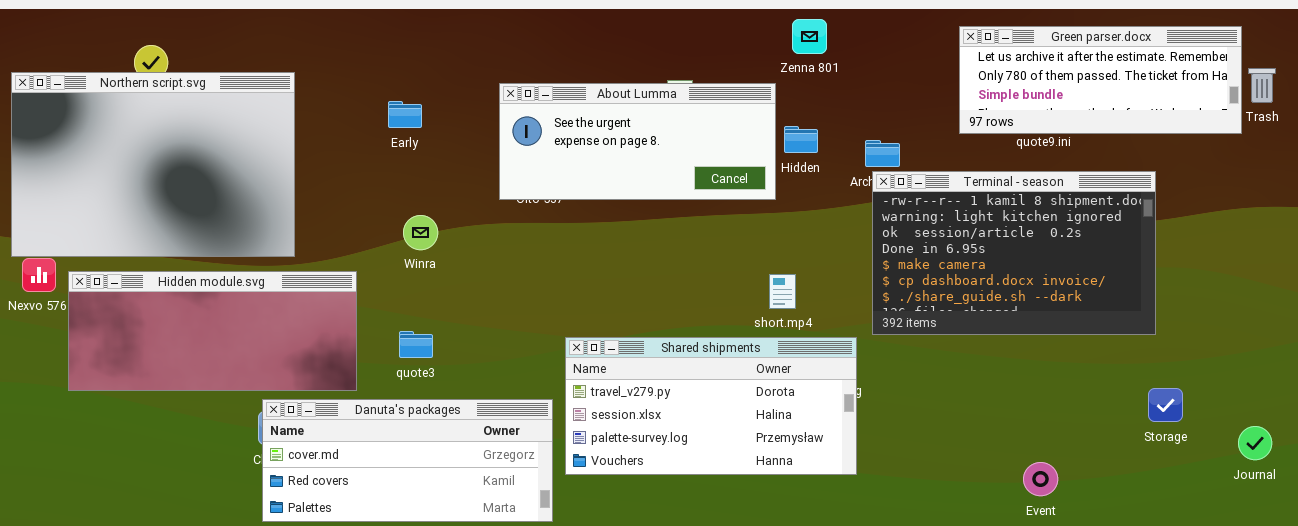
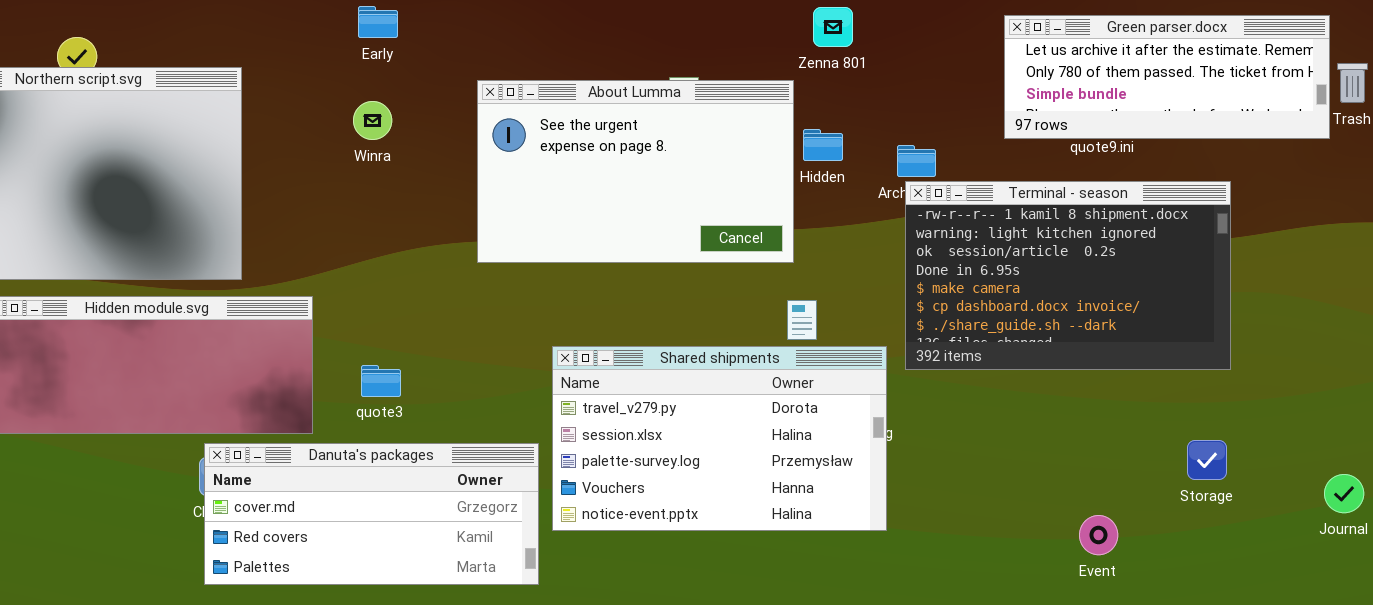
About Lumma: [499,83,776,200] -> [477,80,794,263], resized
Early: [388,101,422,128] -> [358,6,398,38], moved
Winra: [403,215,438,250] -> [353,101,392,140], moved
Shared shipments: [565,337,857,475] -> [552,346,887,531], resized
Storage: [1148,388,1183,422] -> [1187,440,1227,480], moved

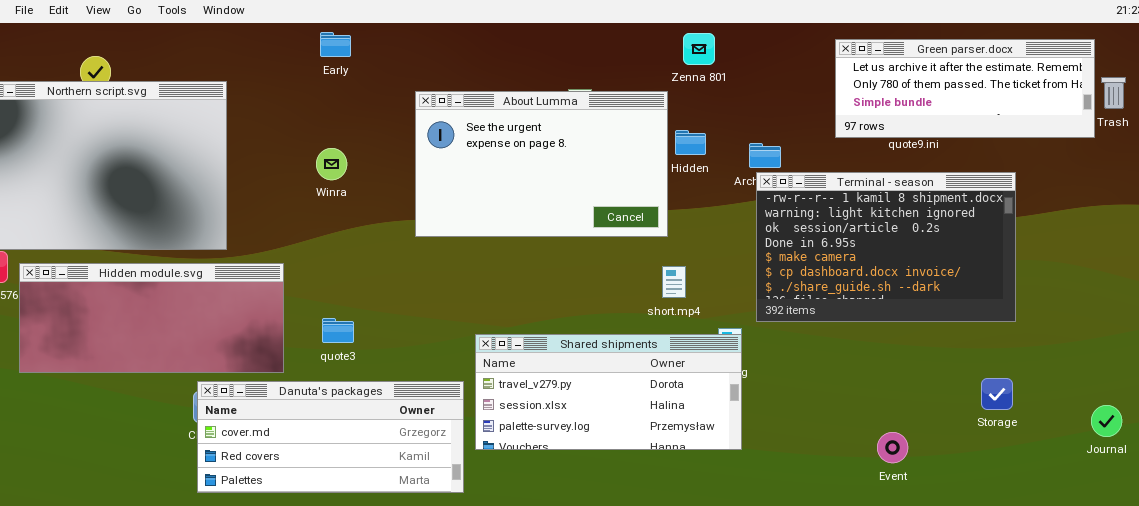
Winra: [353,101,392,140] -> [316,148,347,180], moved
Shared shipments: [552,346,887,531] -> [475,334,742,450], resized
Event: [1079,515,1118,555] -> [877,432,908,463], moved

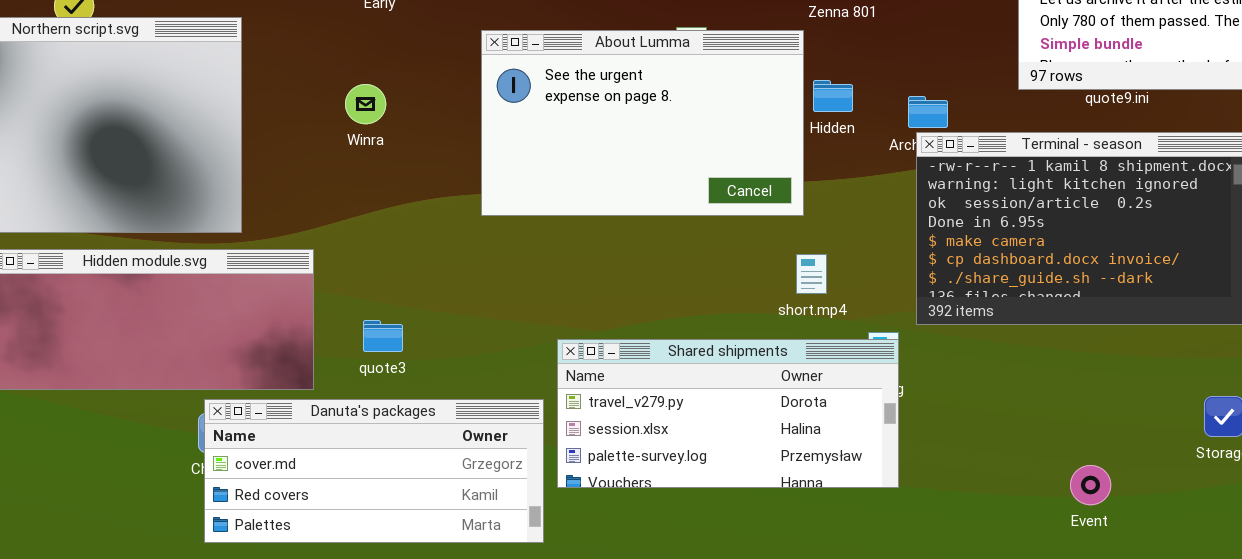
Winra: [316,148,347,180] -> [345,84,386,124], moved

